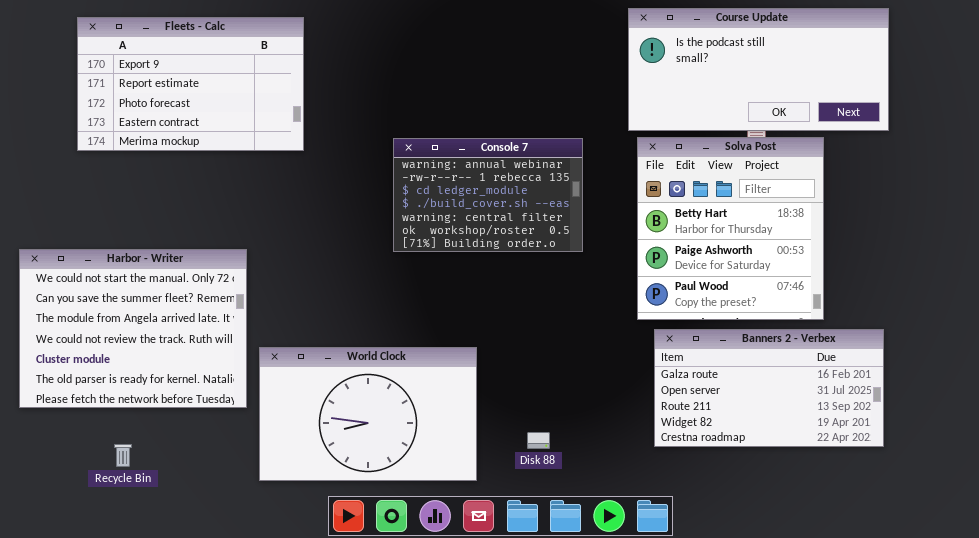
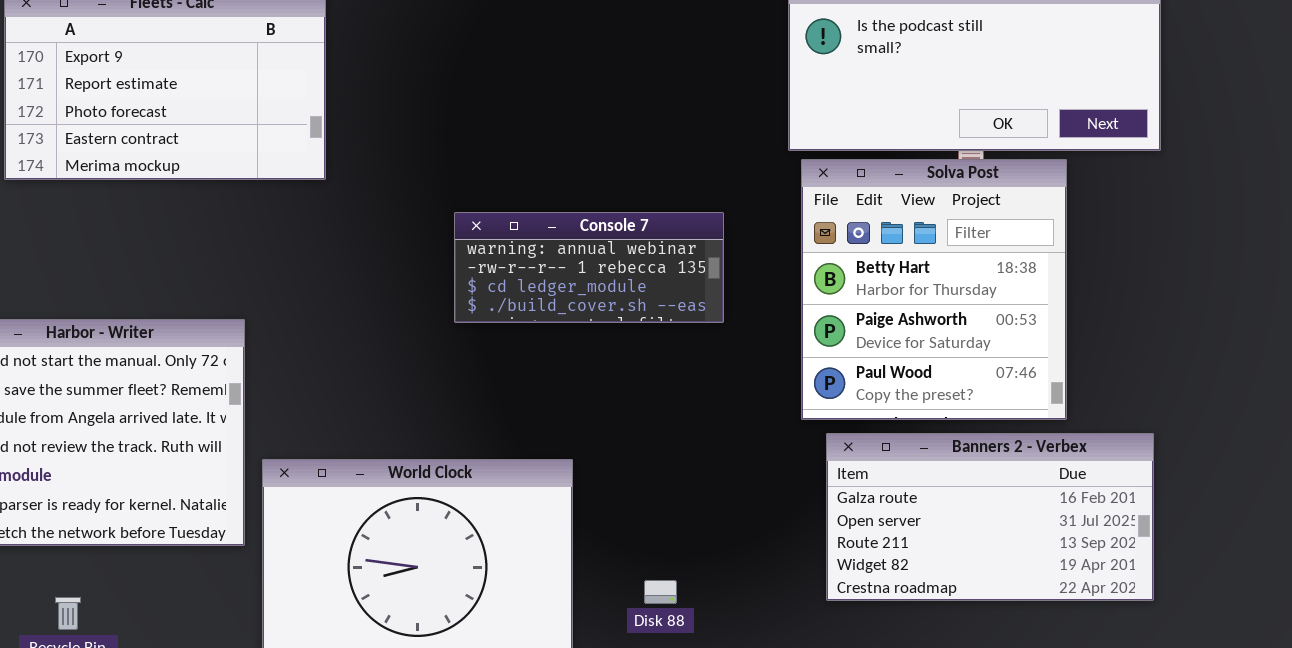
Console 7: [393,138,583,252] -> [454,212,724,323], resized

